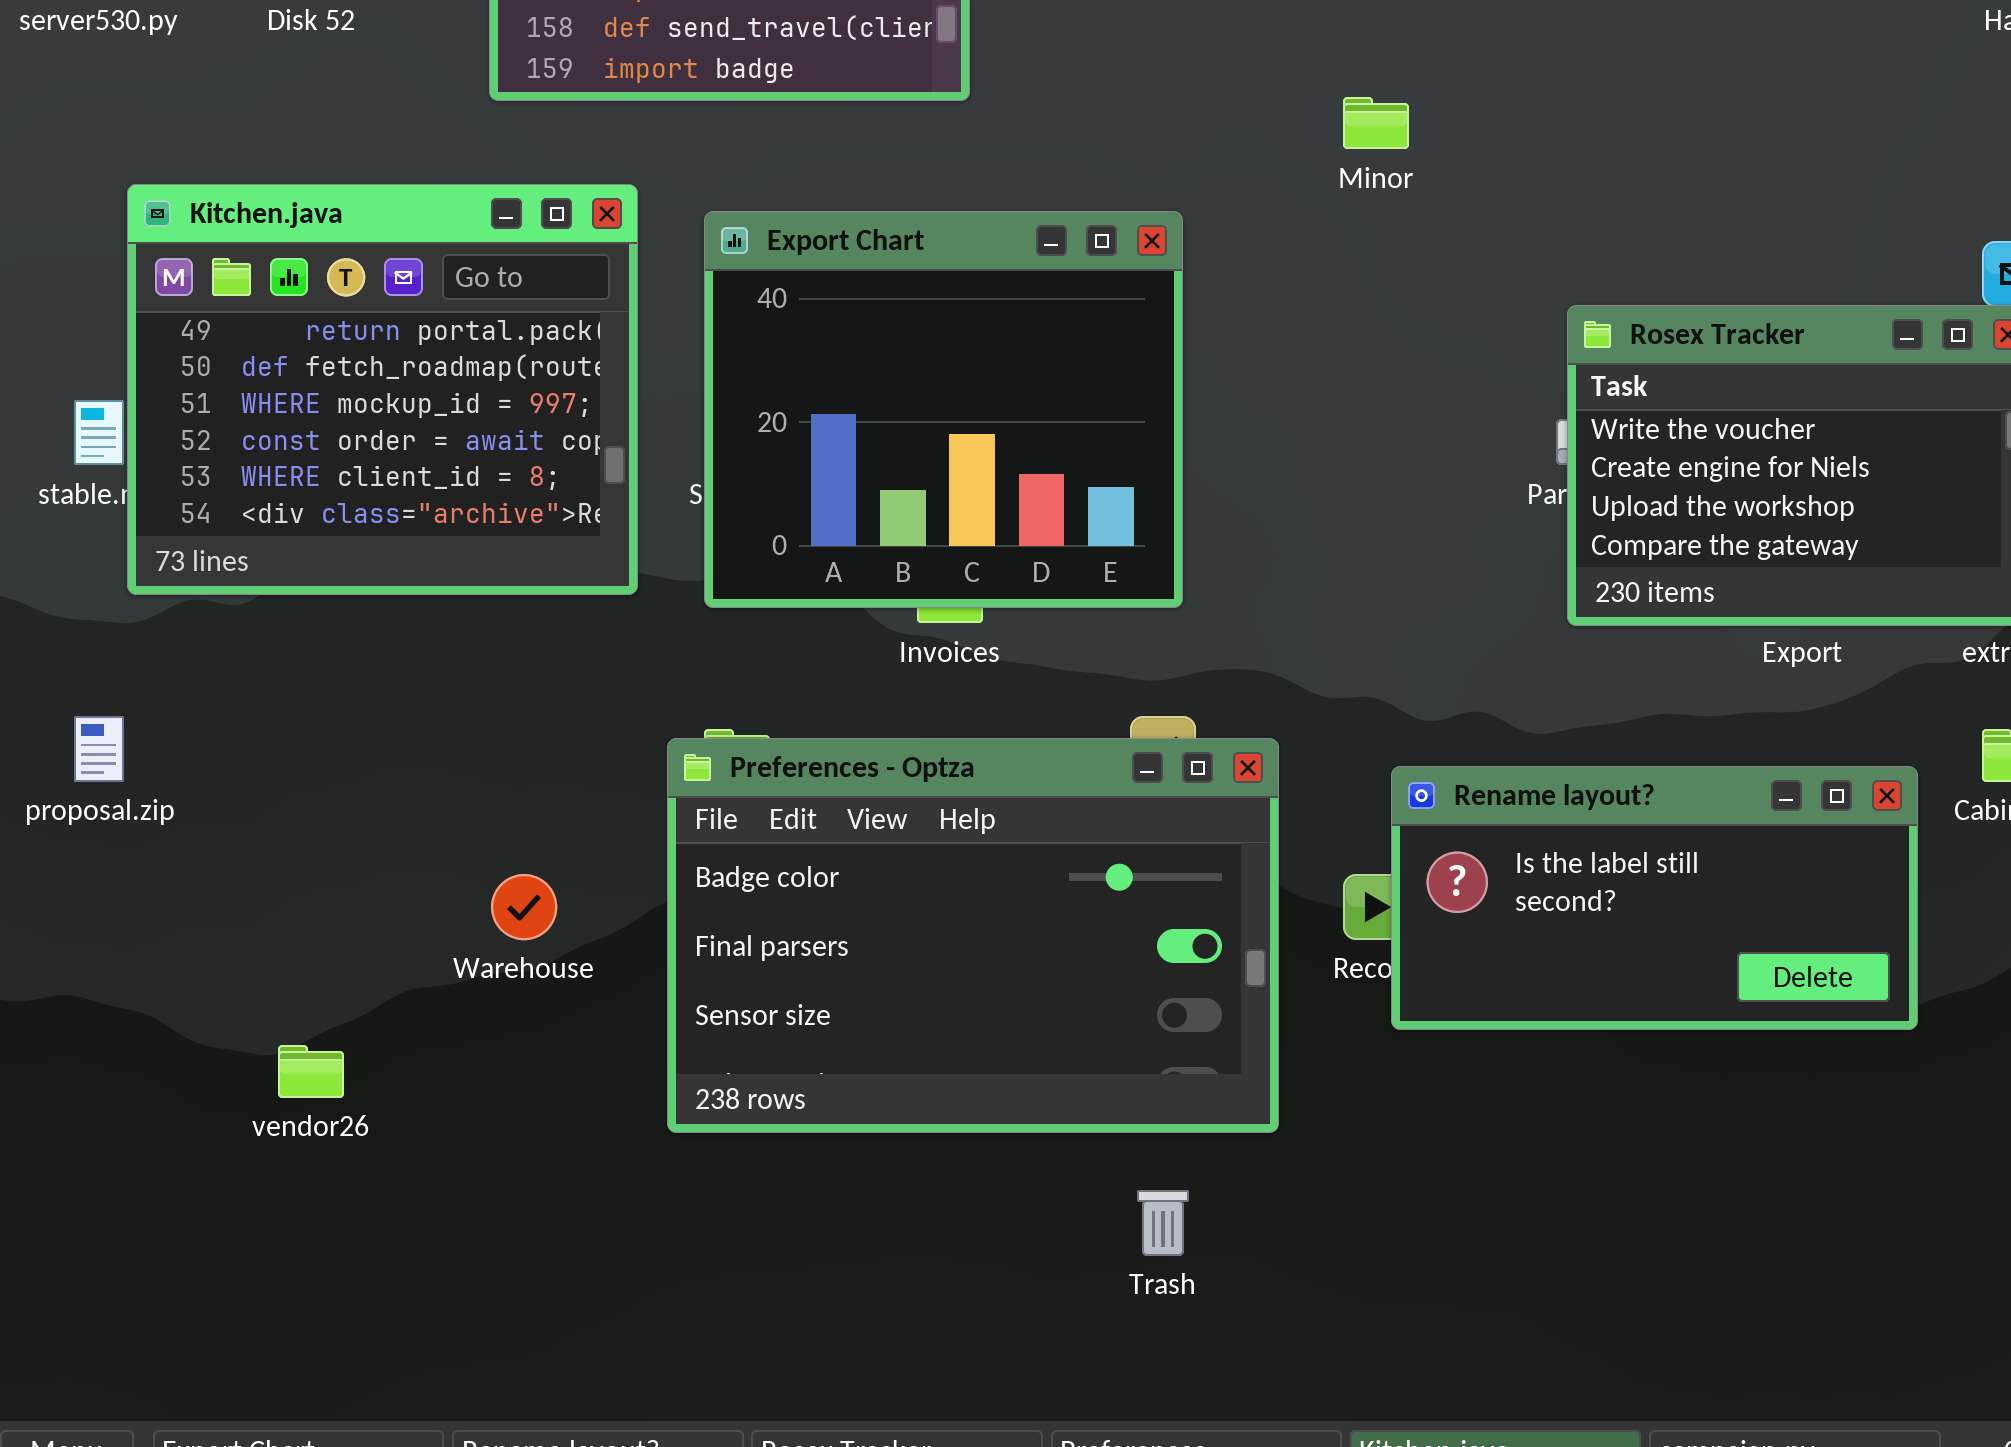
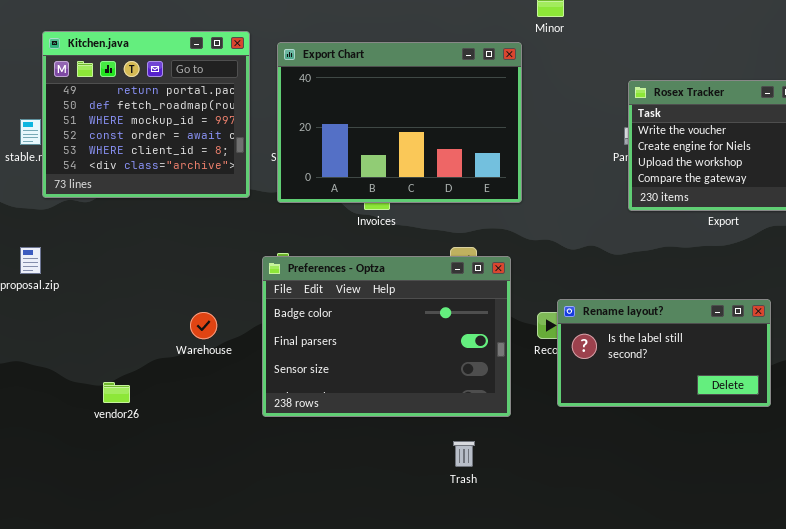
Export Chart: [704,211,1183,608] -> [277,42,522,203], resized
Rename layout?: [1391,766,1918,1030] -> [557,299,771,407], moved

